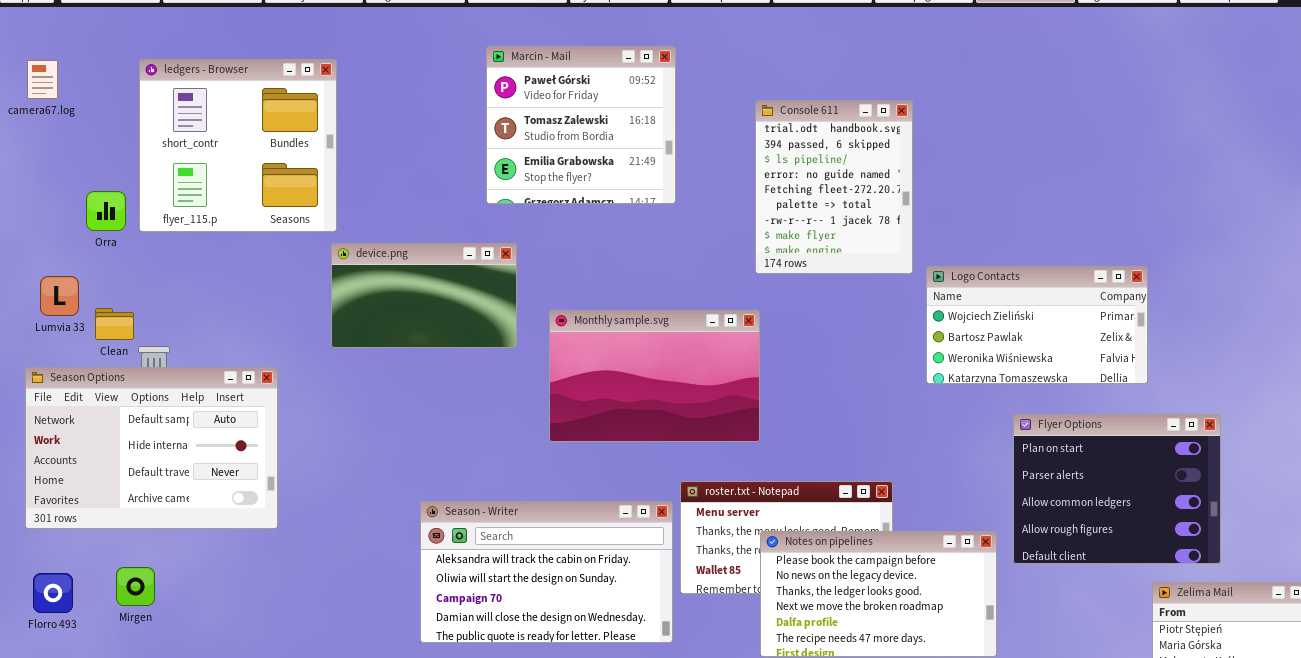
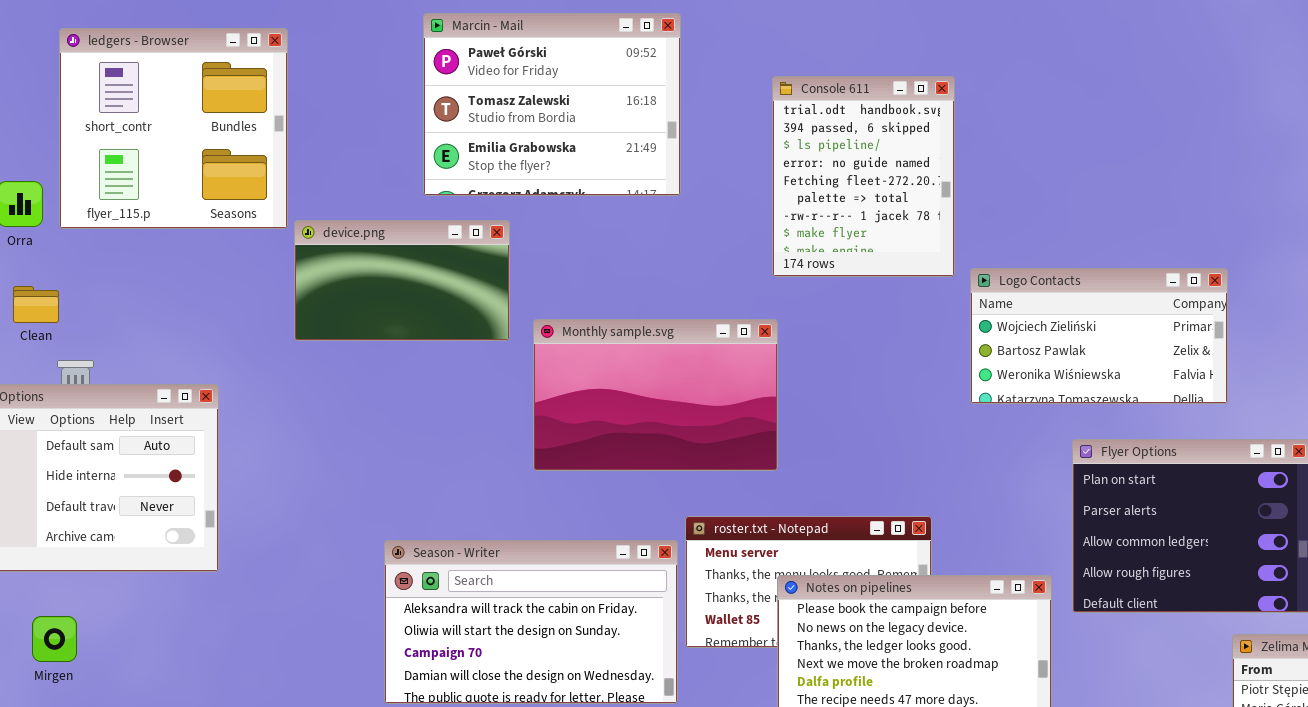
Marcin - Mail: [486,46,676,204] -> [423,13,681,196], resized
device.png: [331,243,517,348] -> [294,220,510,341], moved
Clean: [95,308,134,340] -> [13,286,59,323], moved

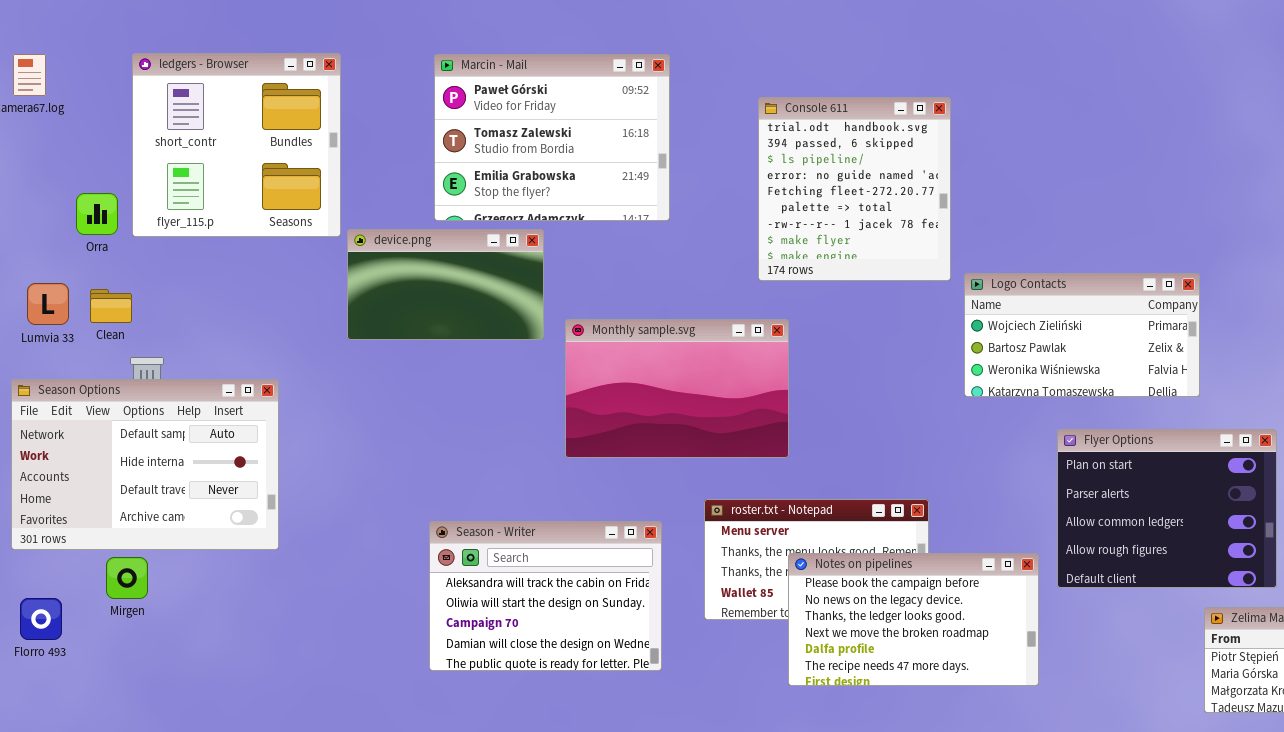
Marcin - Mail: [423,13,681,196] -> [434,54,670,221], moved
Console 611: [772,76,955,277] -> [758,97,951,281], resized
Season - Writer: [384,540,678,704] -> [429,521,662,671], resized
Mirgen: [32,616,77,662] -> [106,557,148,599], moved

